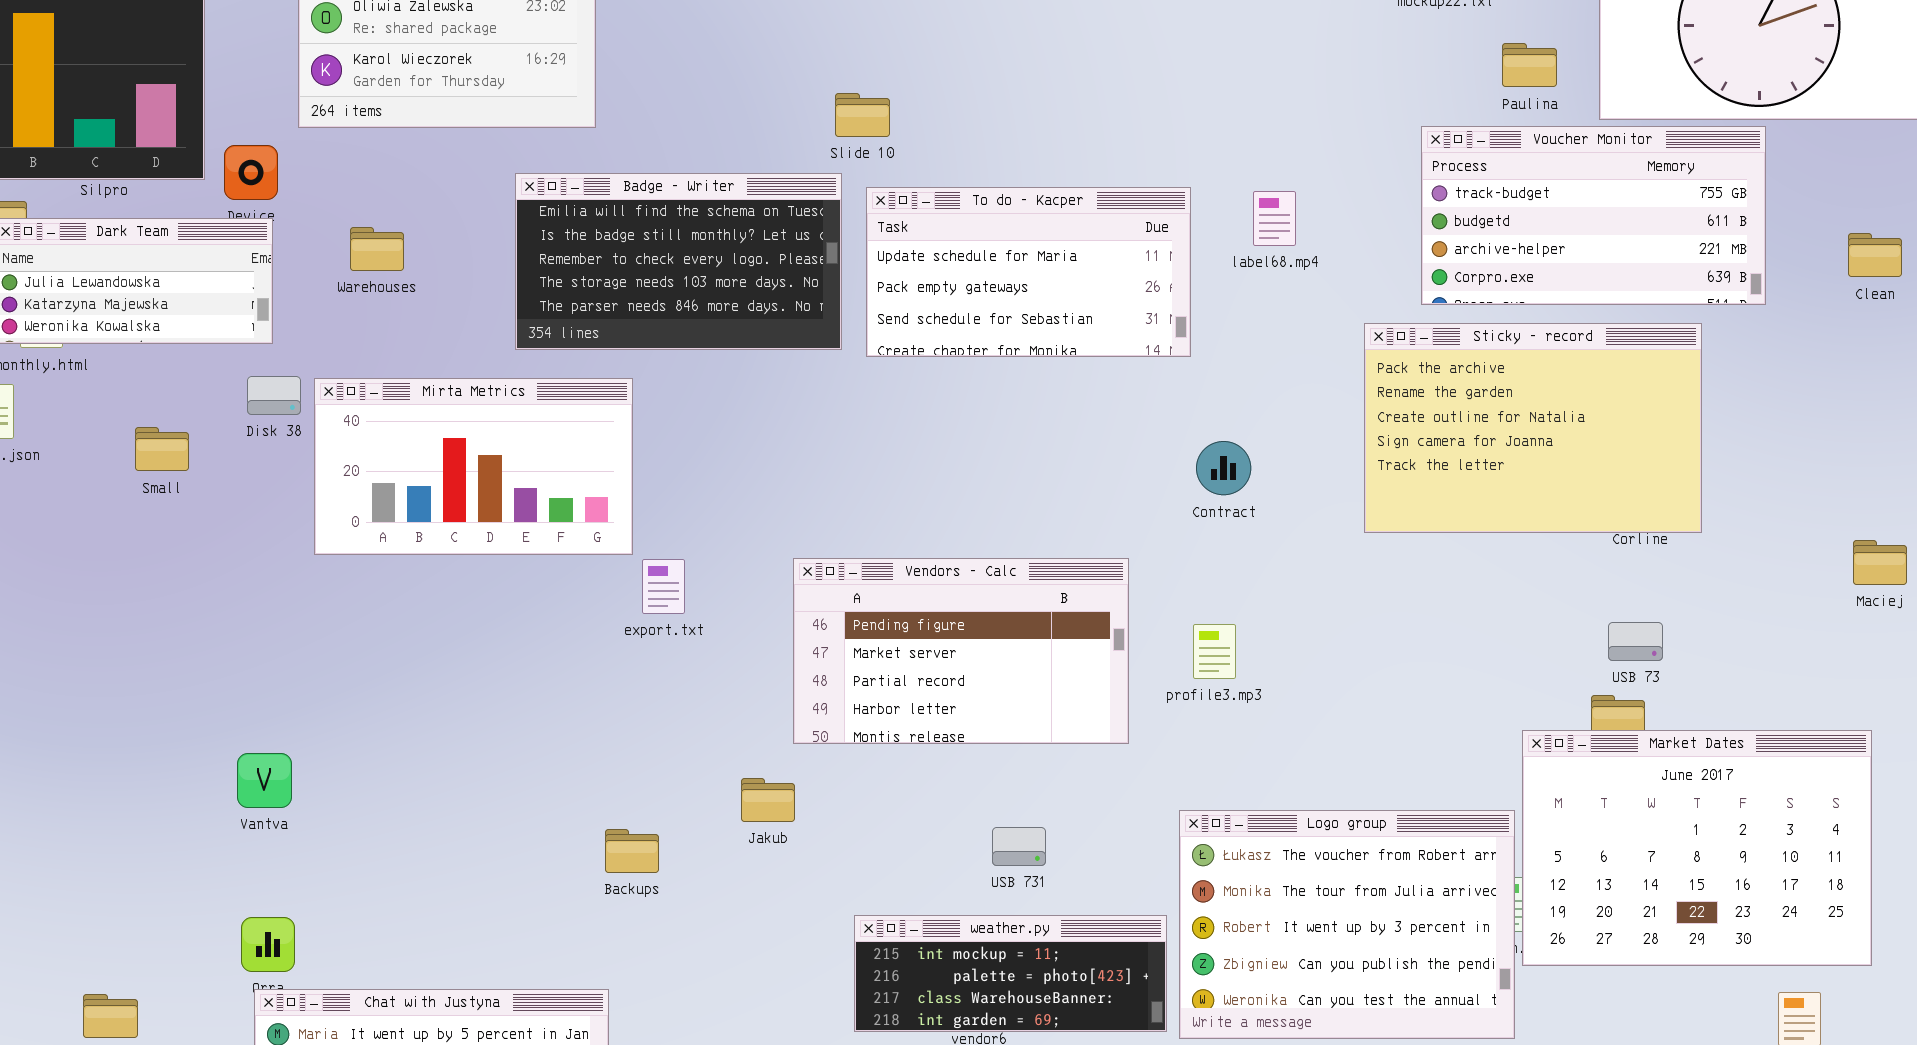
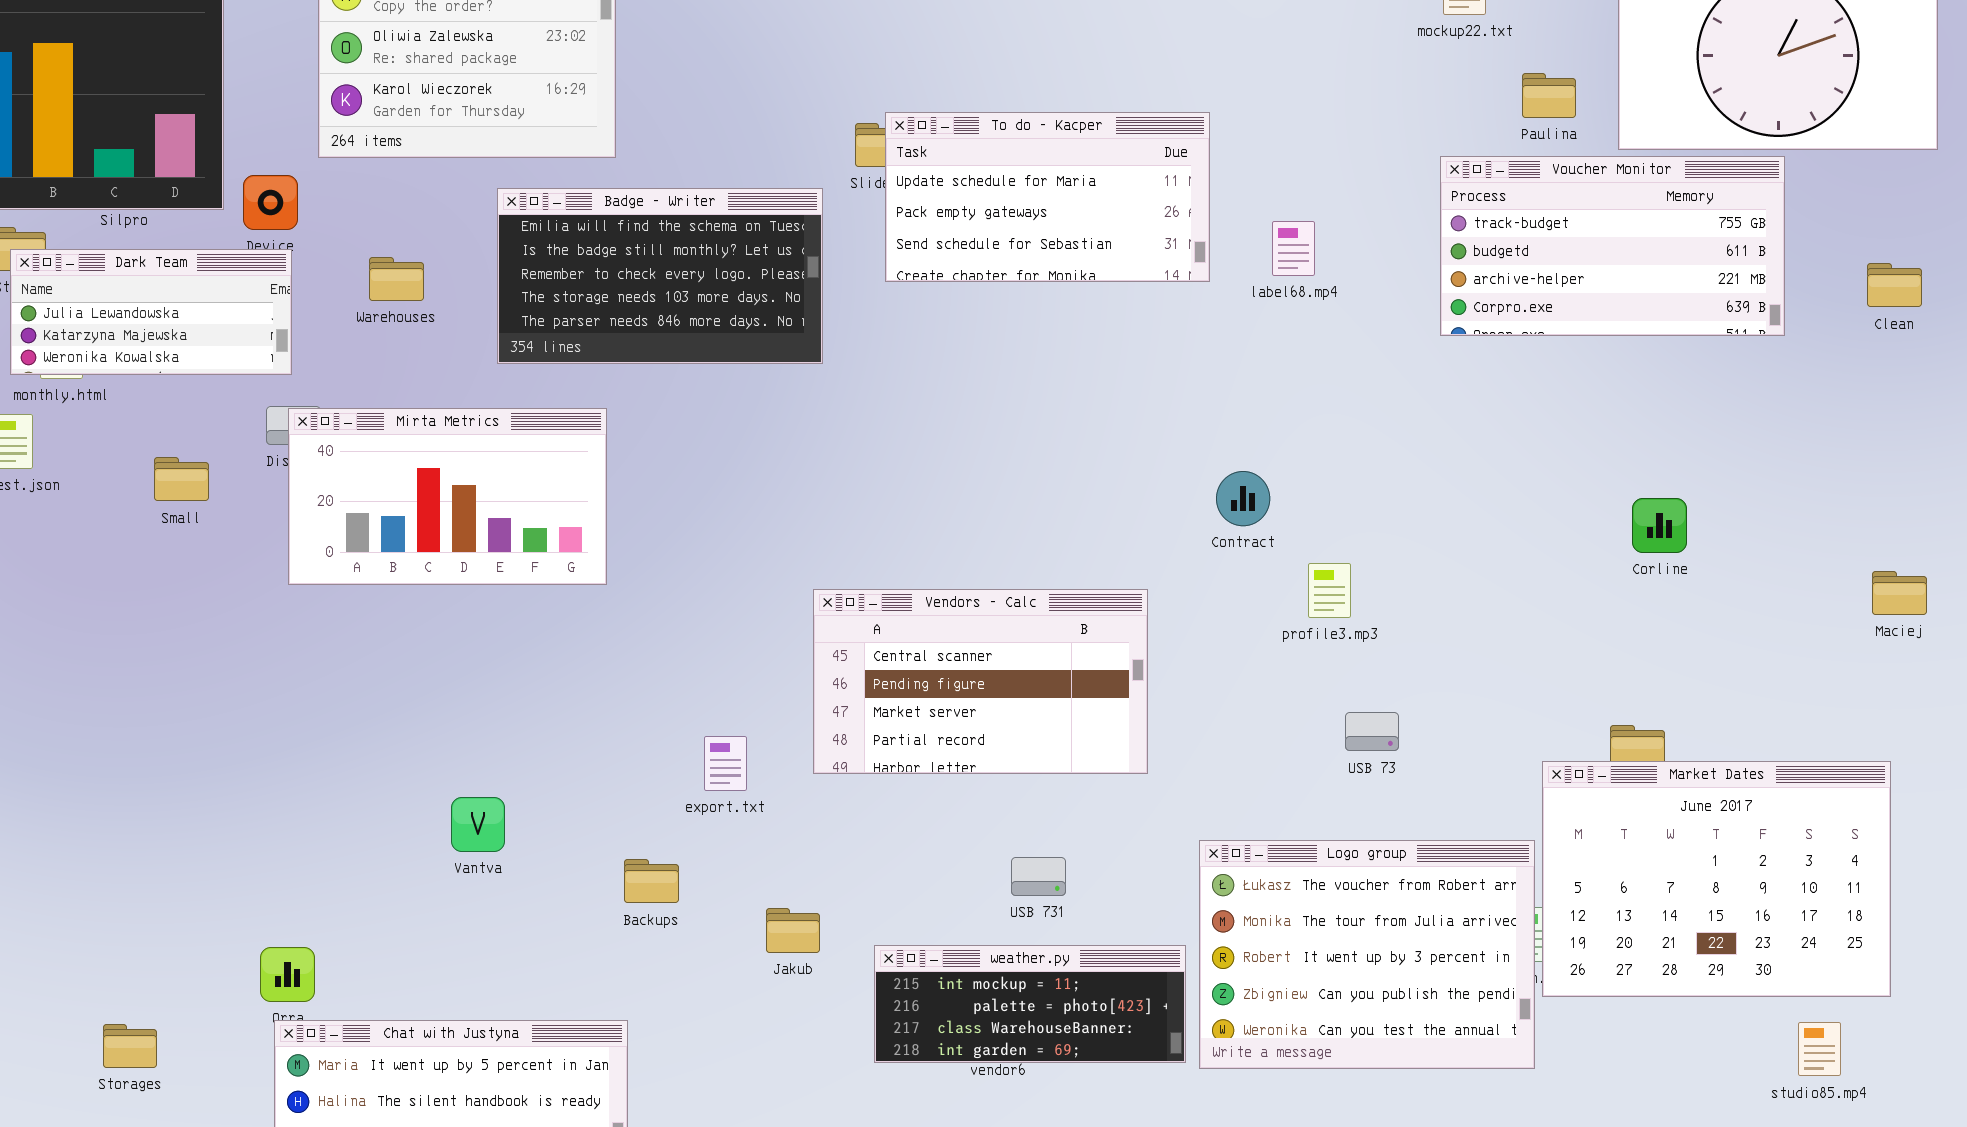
Badge - Writer: [515,173,842,350] -> [497,188,823,364], moved
To do - Kacper: [866,187,1191,357] -> [885,112,1210,282], moved
Sticky - record: [1364,323,1702,533] -> none, closed
Mirta Metrics: [314,378,633,555] -> [288,408,607,585], moved
Vendors - Calc: [793,558,1129,744] -> [813,589,1148,774], scrolled up 1 row
export.txt: [642,559,685,614] -> [704,736,747,791], moved
USB 73: [1608,622,1663,661] -> [1345,712,1399,751], moved
profile3.mp3: [1193,624,1236,679] -> [1308,563,1351,618], moved
Vantva: [237,753,292,808] -> [451,797,505,852], moved
Jakub: [741,778,795,822] -> [766,908,820,953], moved

